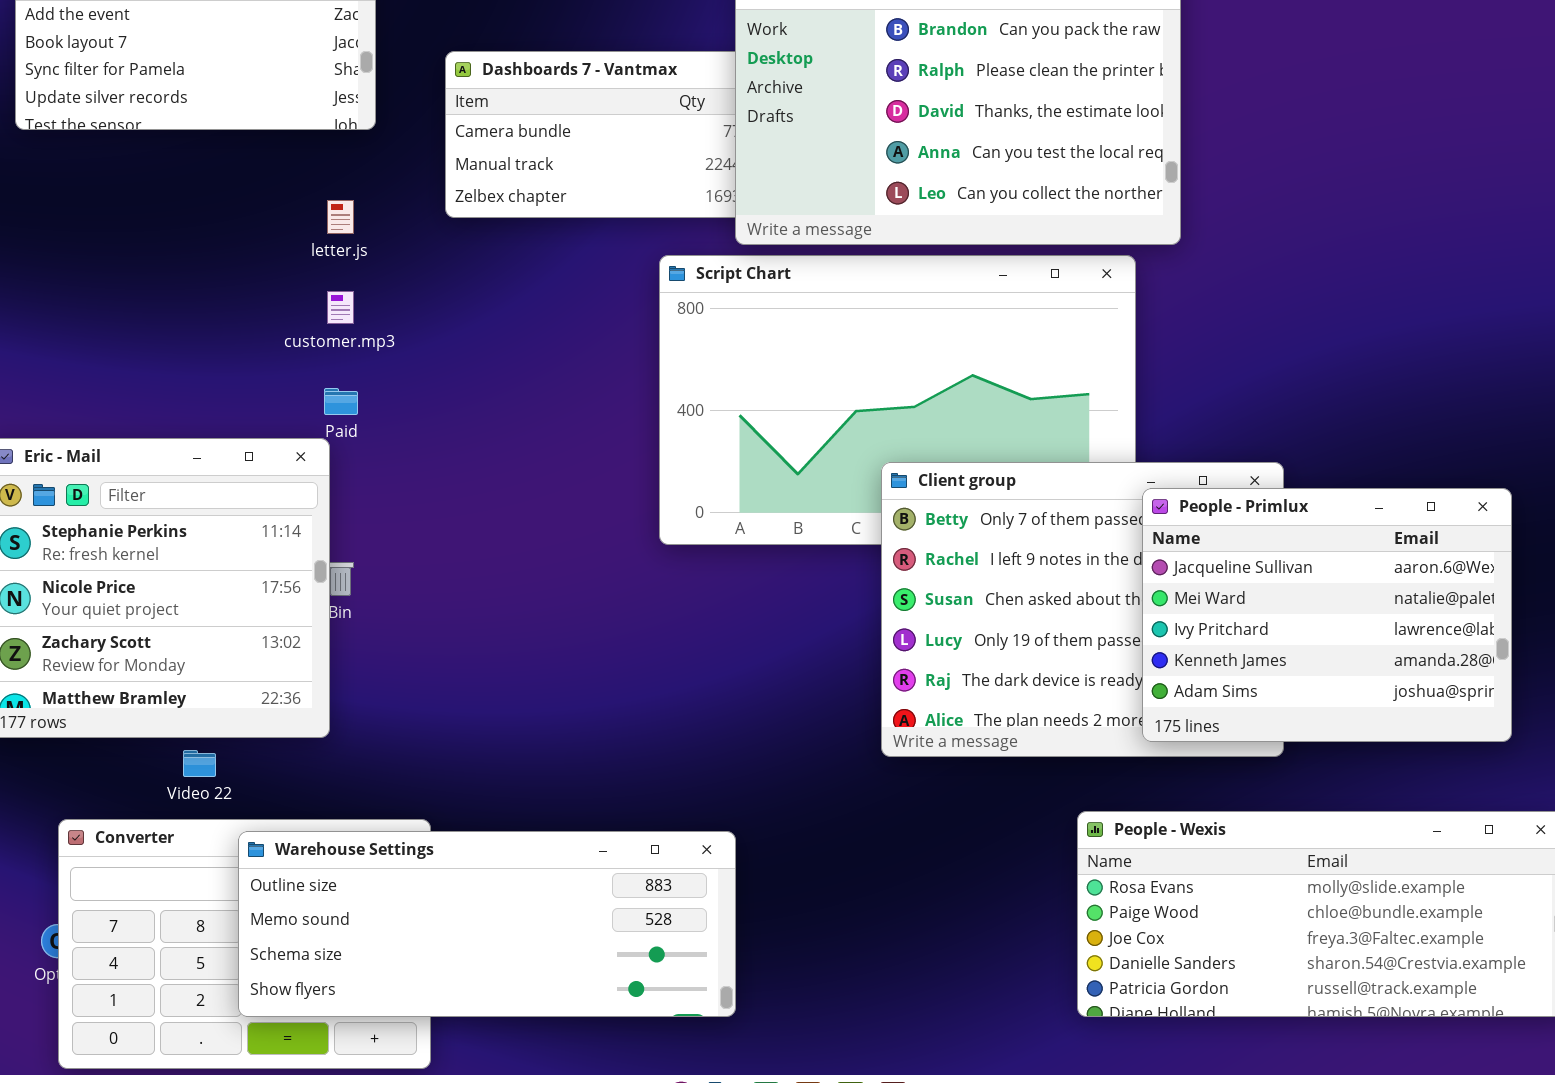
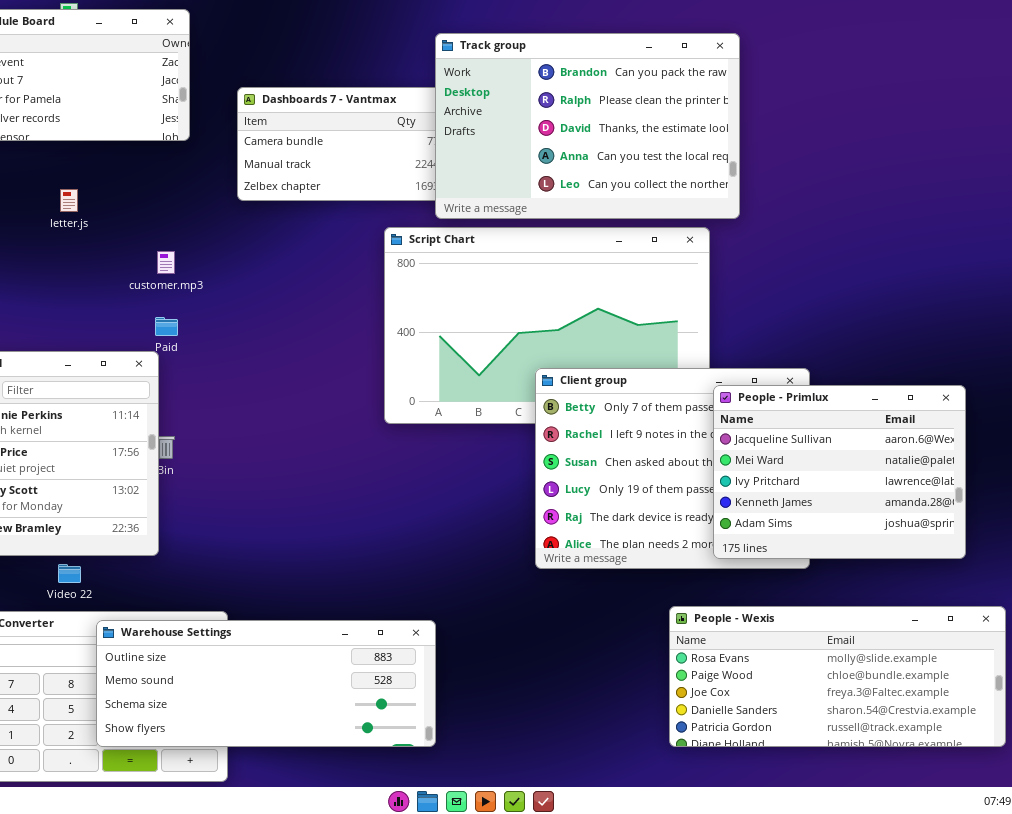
letter.js: [327,200,354,234] -> [60,189,78,212], moved

